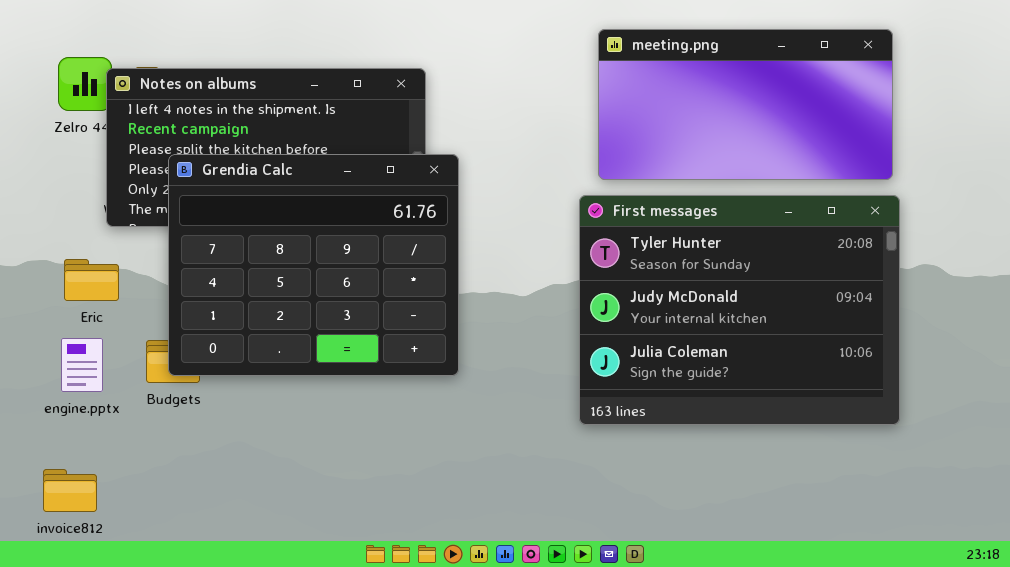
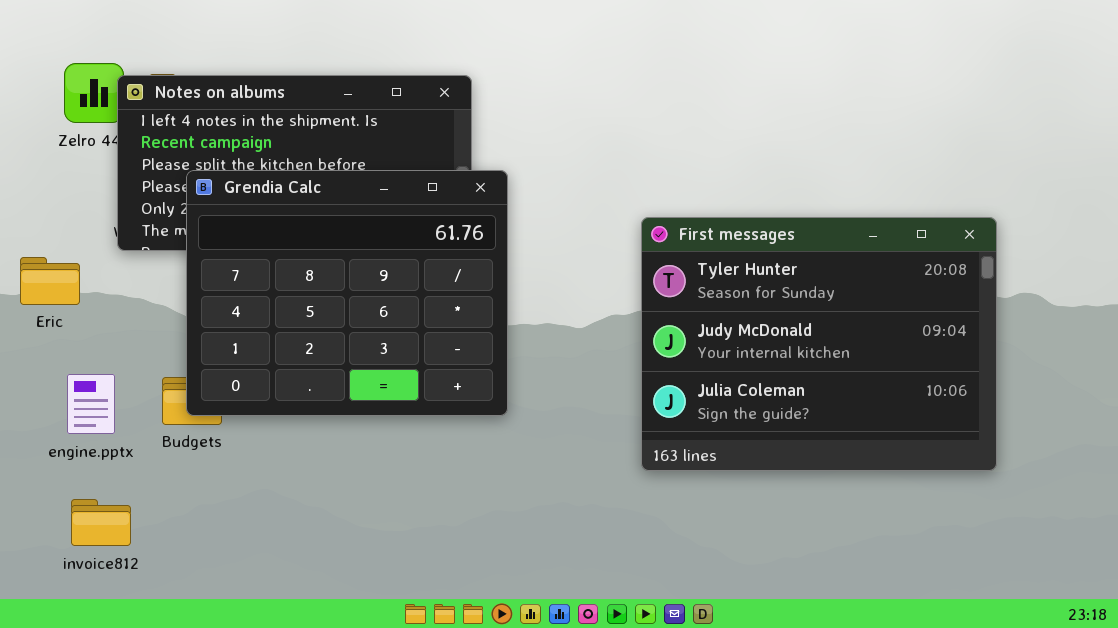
meeting.png: [598,29,893,180] -> none, closed
Eric: [64,259,119,301] -> [20,257,80,305], moved
invoice812: [43,469,97,512] -> [71,499,131,546], moved

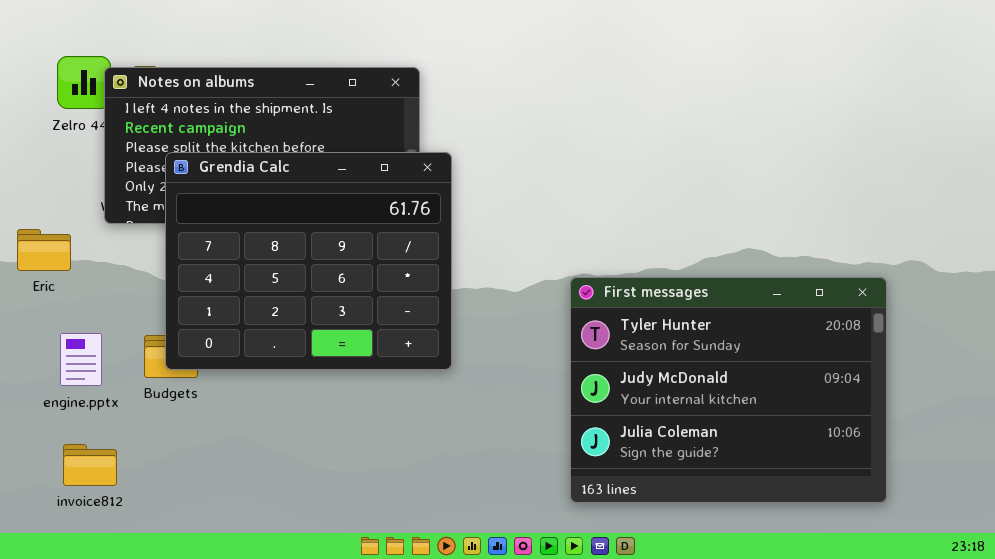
First messages: [641,217,997,471] -> [570,277,887,503], moved

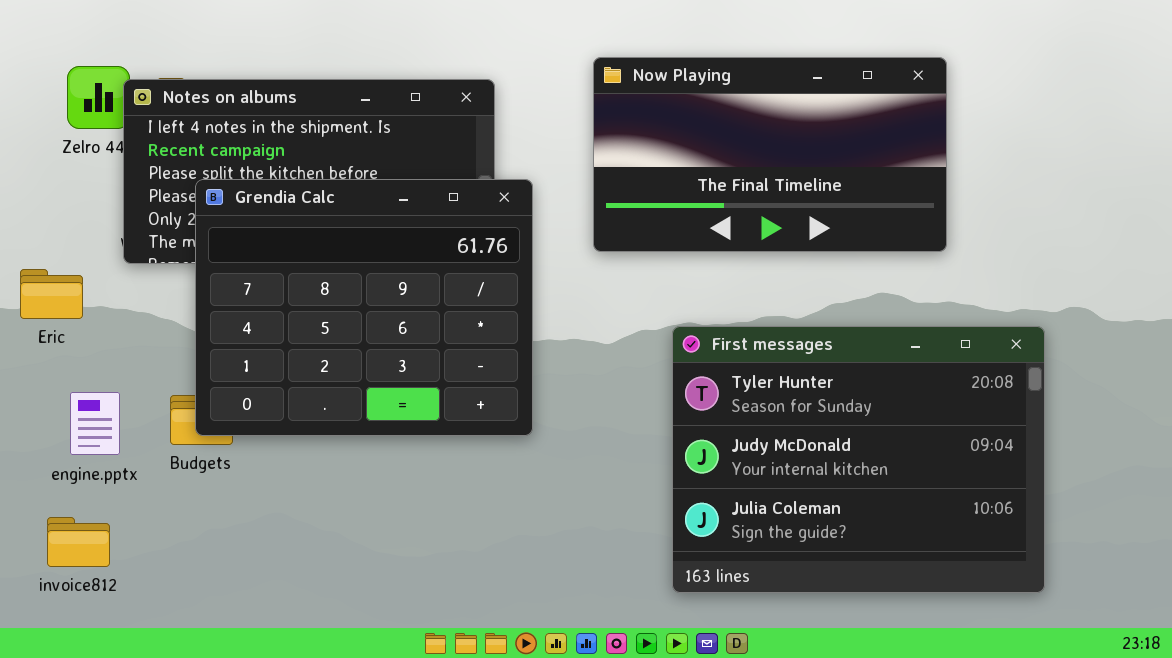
Now Playing: none -> [593,57,947,252], opened
invoice812: [63,444,117,486] -> [47,517,110,567], moved

